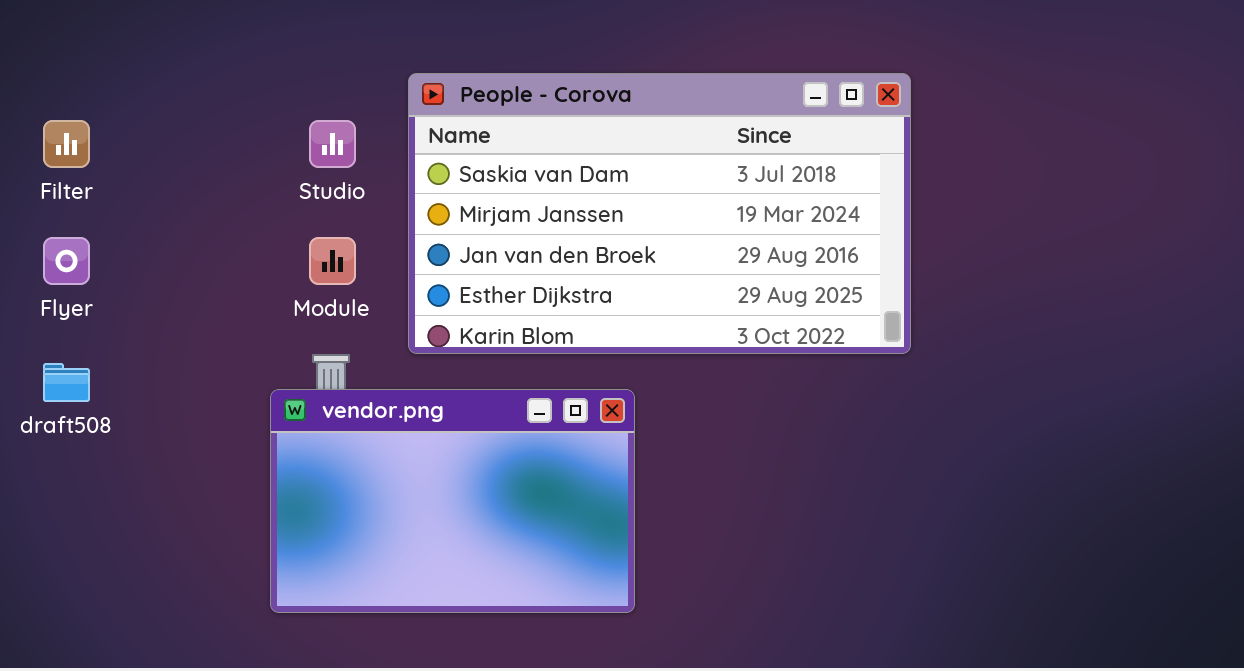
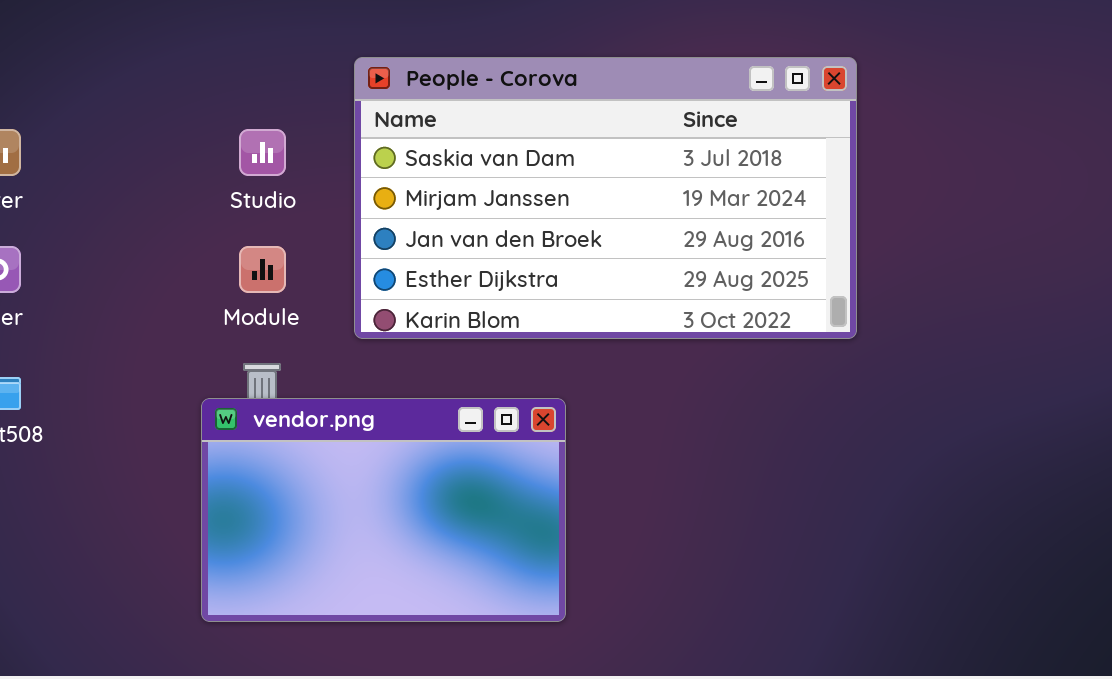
People - Corova: [408,73,911,354] -> [354,57,857,339], moved

